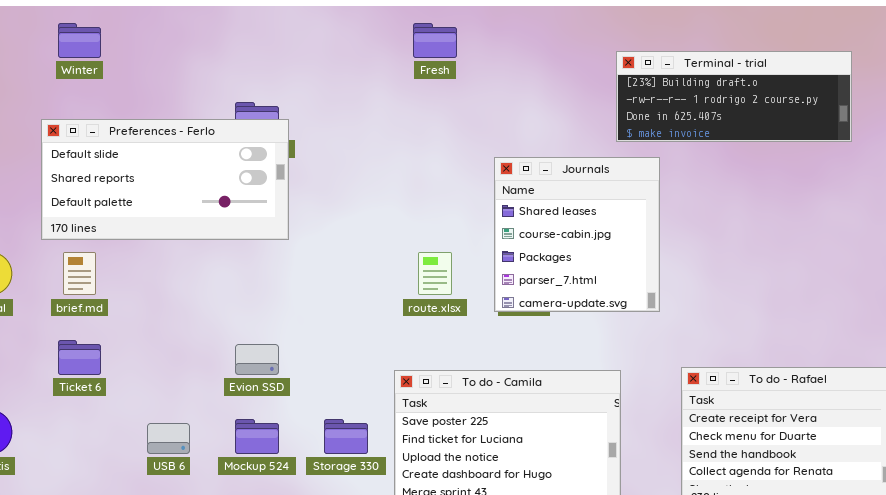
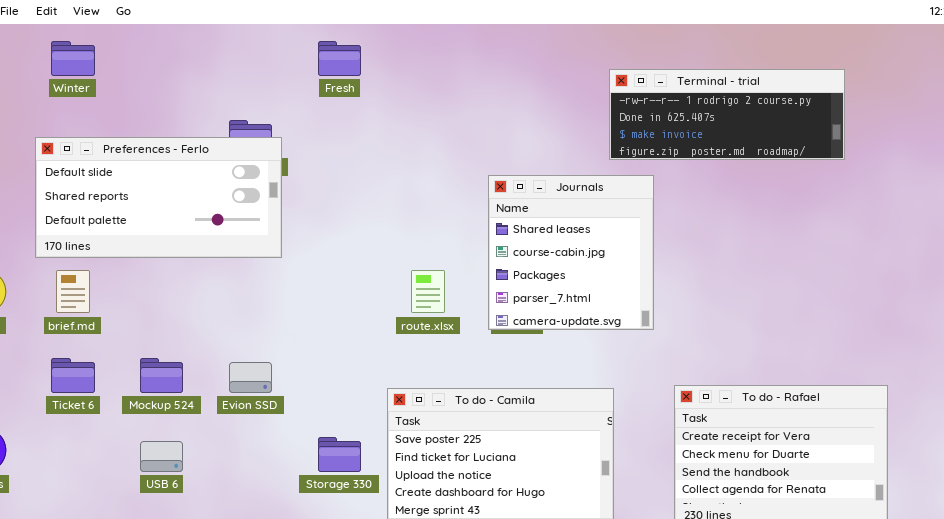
Fresh: [413,23,457,58] -> [318,41,361,76], moved
Terminal - trial: [616,51,852,142] -> [609,69,845,160], scrolled down 1 row
Mockup 524: [235,419,279,454] -> [140,358,183,393], moved

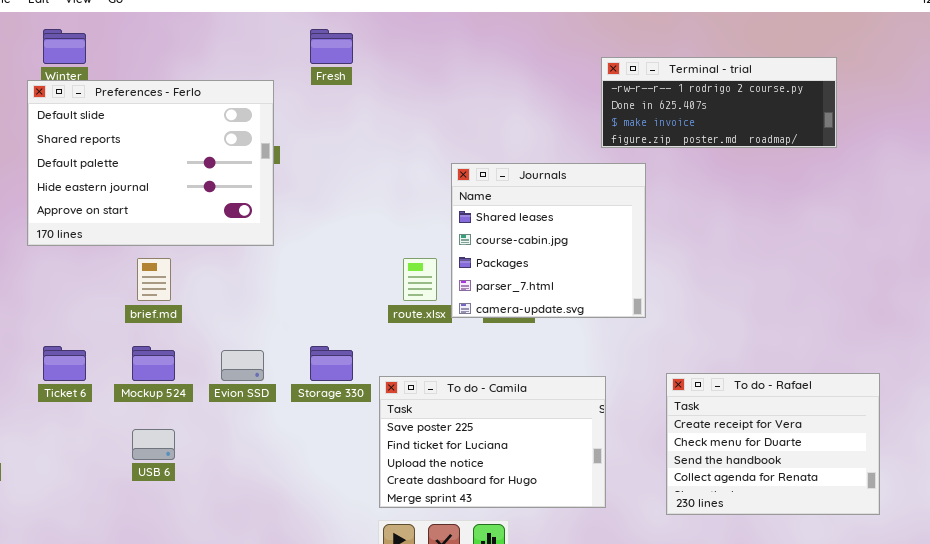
Preferences - Ferlo: [35,137,282,258] -> [27,80,274,246], resized
Journals: [488,175,654,330] -> [451,163,646,318], resized
brief.md: [56,270,90,313] -> [137,258,171,301], moved
Storage 330: [318,437,361,472] -> [310,346,353,381], moved

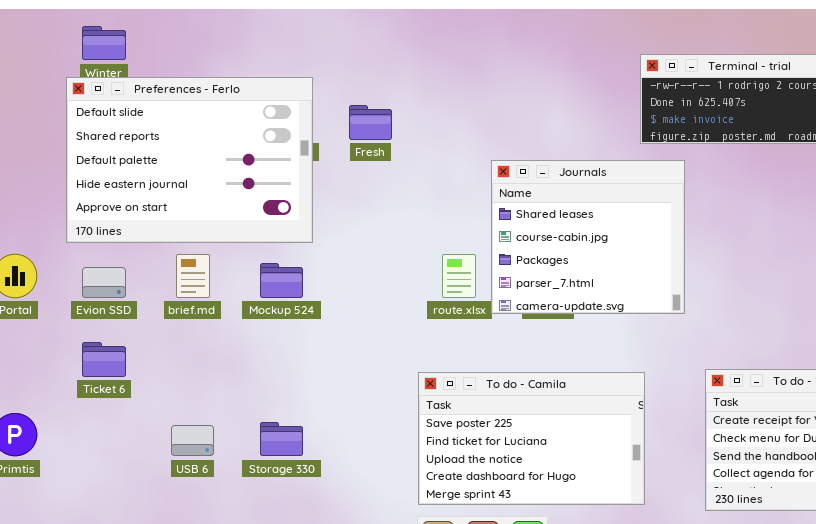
Fresh: [310,29,353,64] -> [349,105,392,140], moved
Mockup 524: [132,346,175,381] -> [260,263,303,298], moved
Storage 330: [310,346,353,381] -> [260,422,303,456], moved
Evion SSD: [221,350,264,381] -> [82,267,126,298], moved

